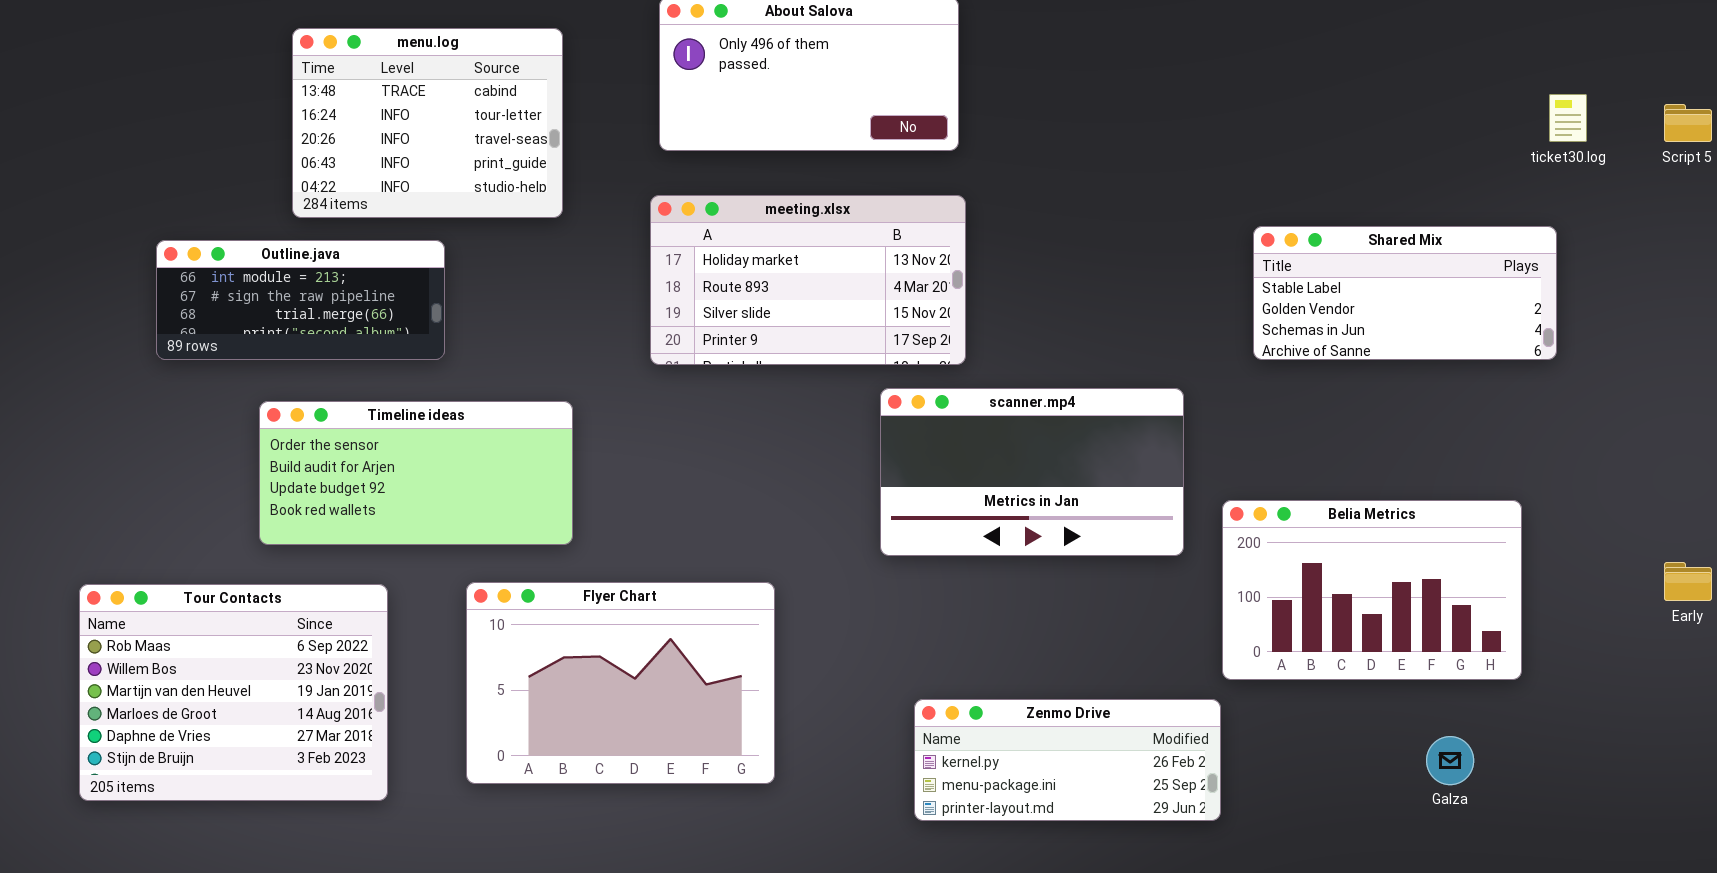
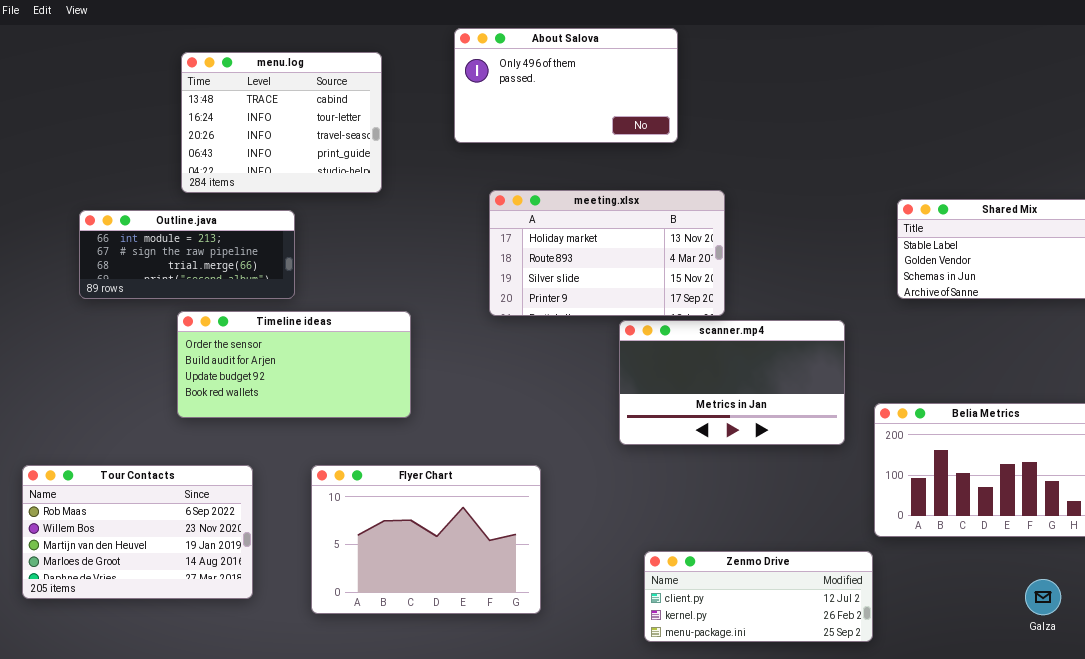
meeting.xlsx: [650,195,966,365] -> [489,190,725,316], moved
Timeline ideas: [259,401,573,545] -> [177,311,411,418], moved
Tour Contacts: [79,584,388,801] -> [22,465,253,599], resized
Zenmo Drive: [914,699,1221,821] -> [644,551,873,642], scrolled up 1 row

